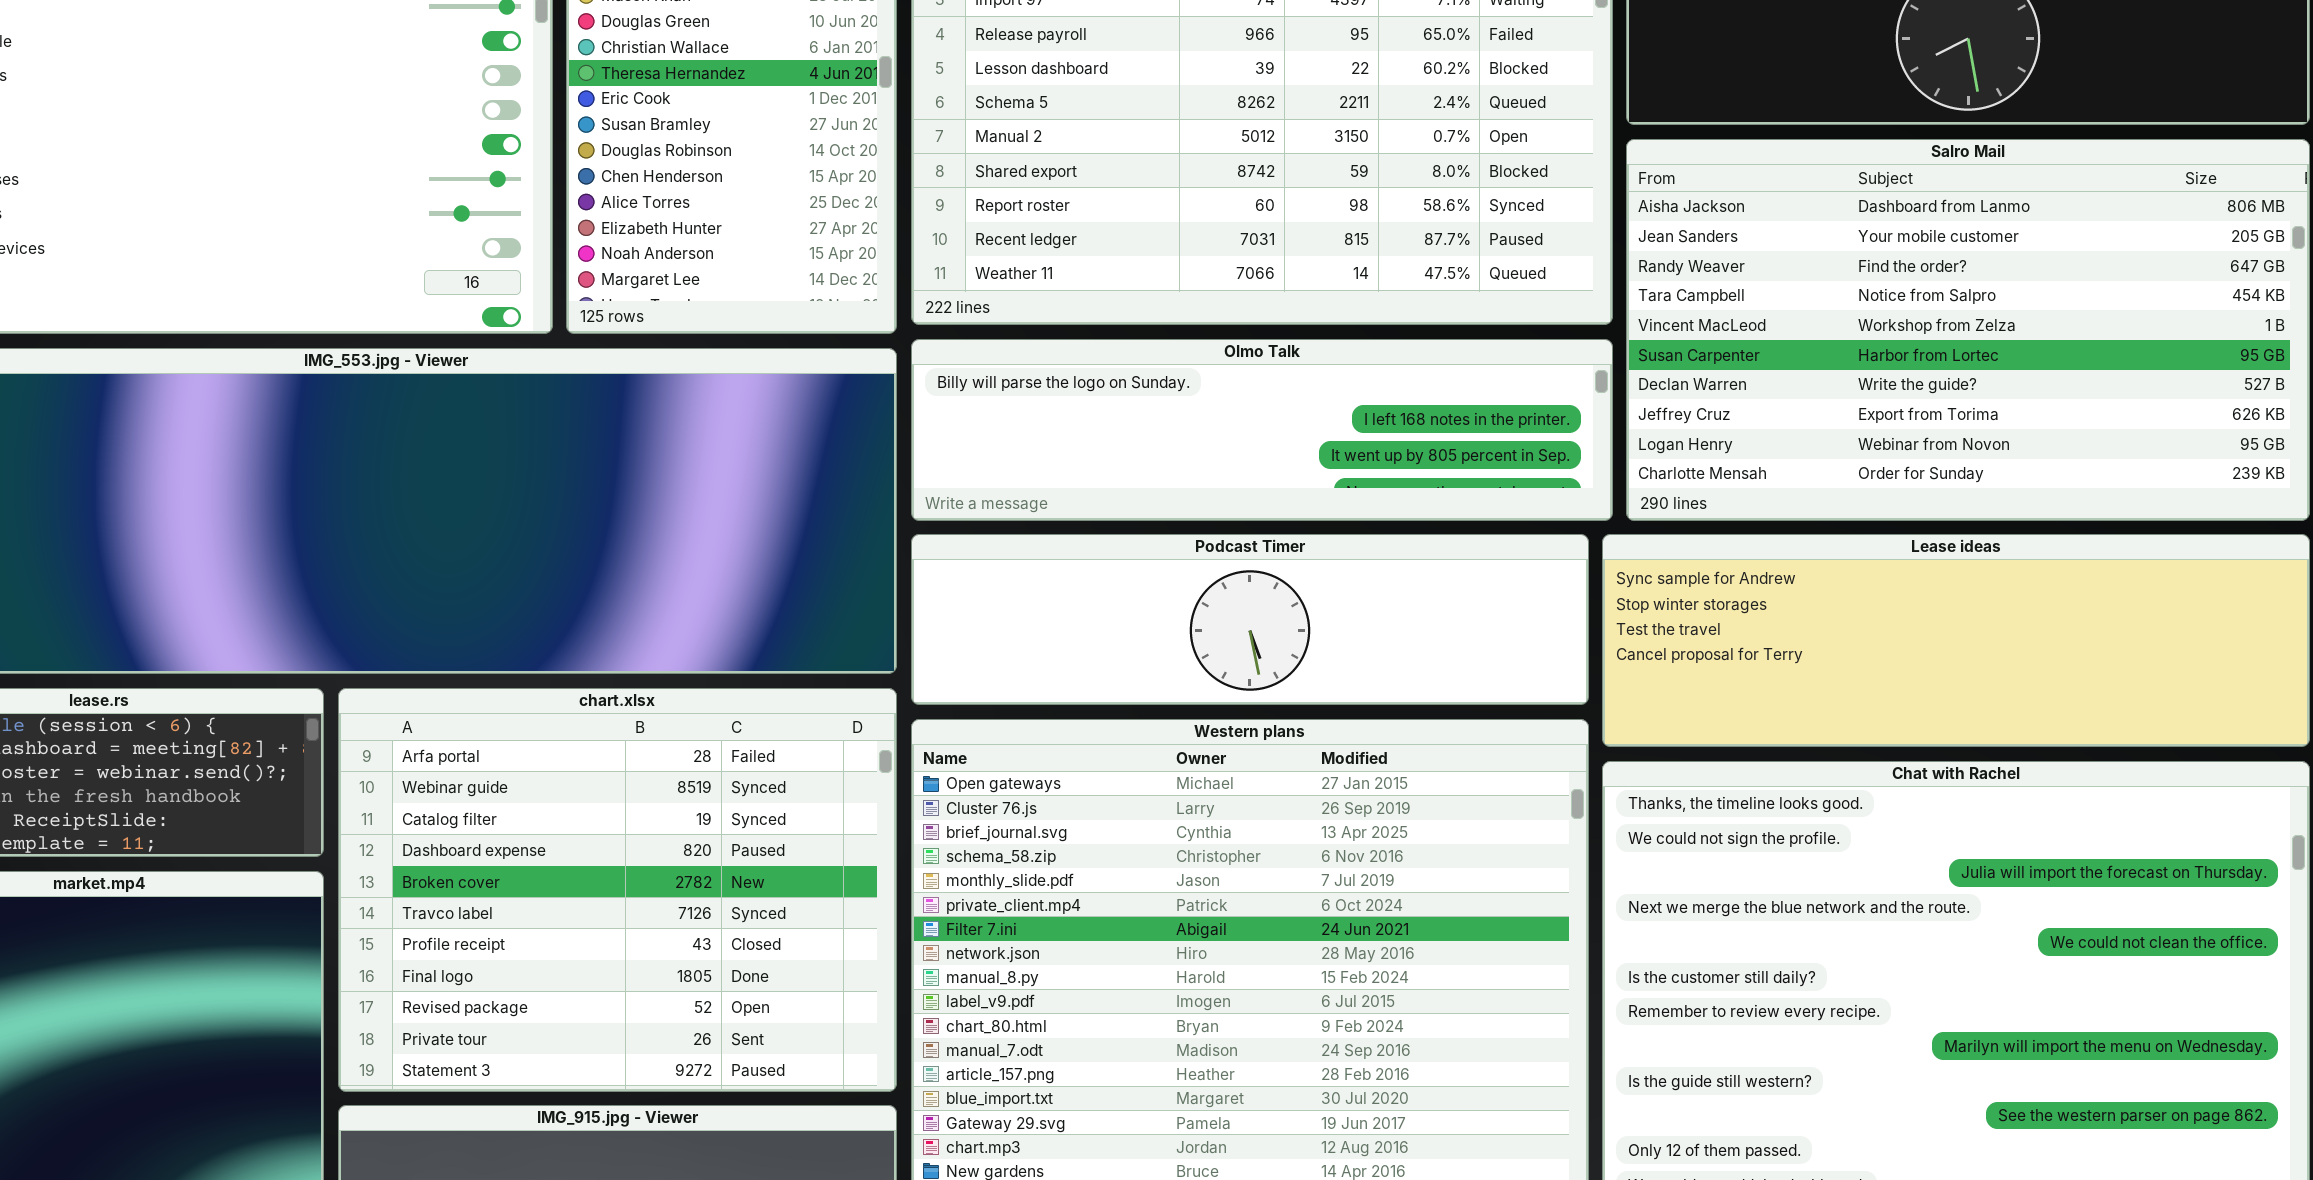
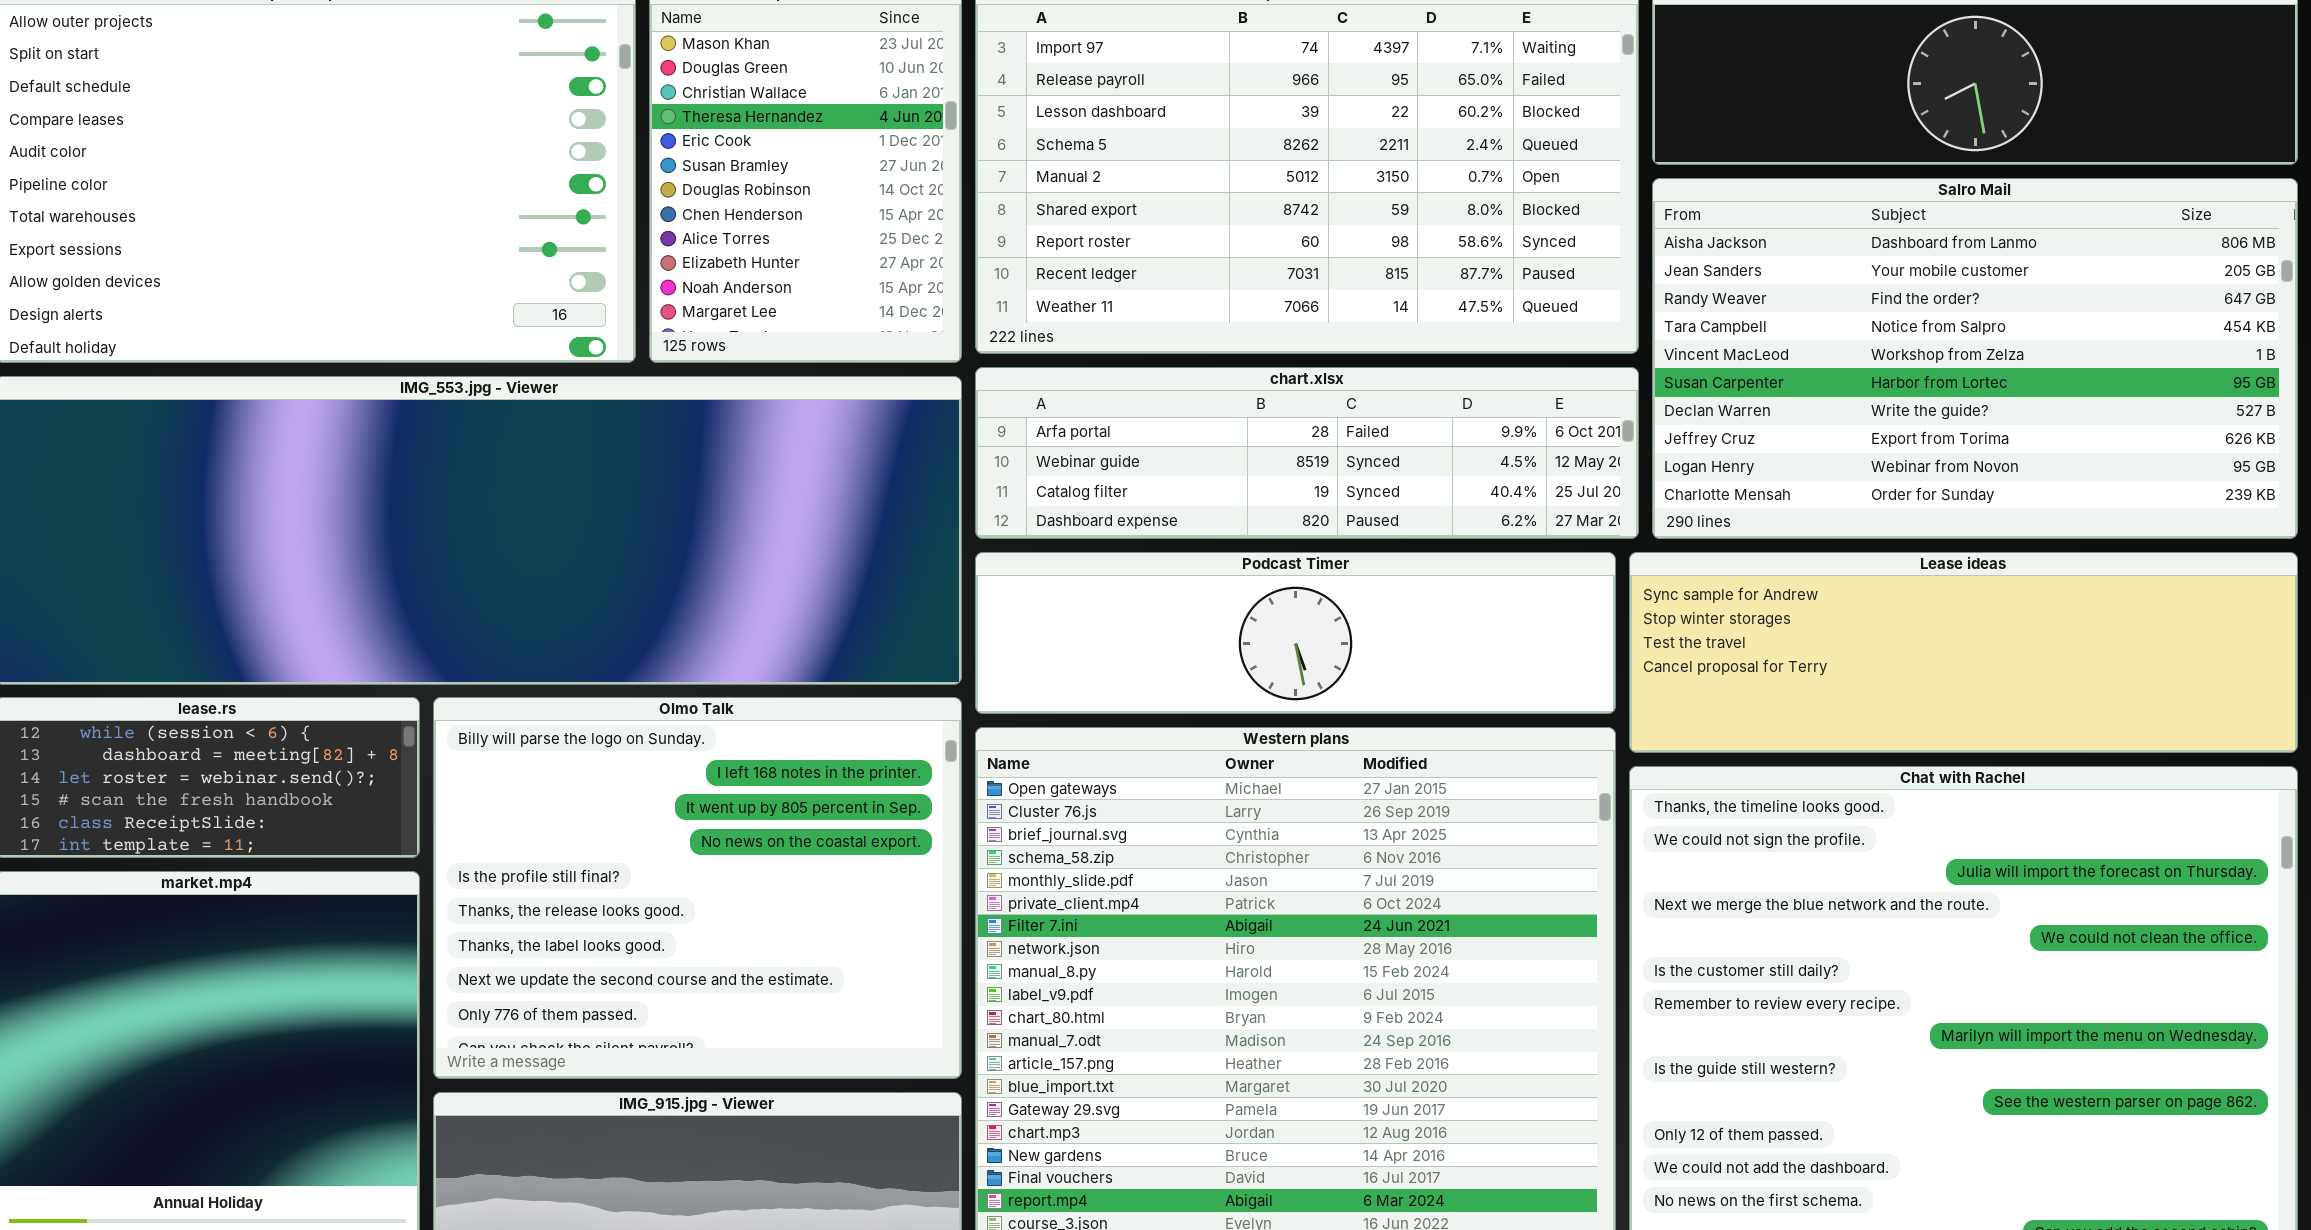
Olmo Talk: [911,339,1613,521] -> [433,697,962,1079], moved, resized
chart.xlsx: [338,688,897,1092] -> [975,367,1639,539], moved, resized

